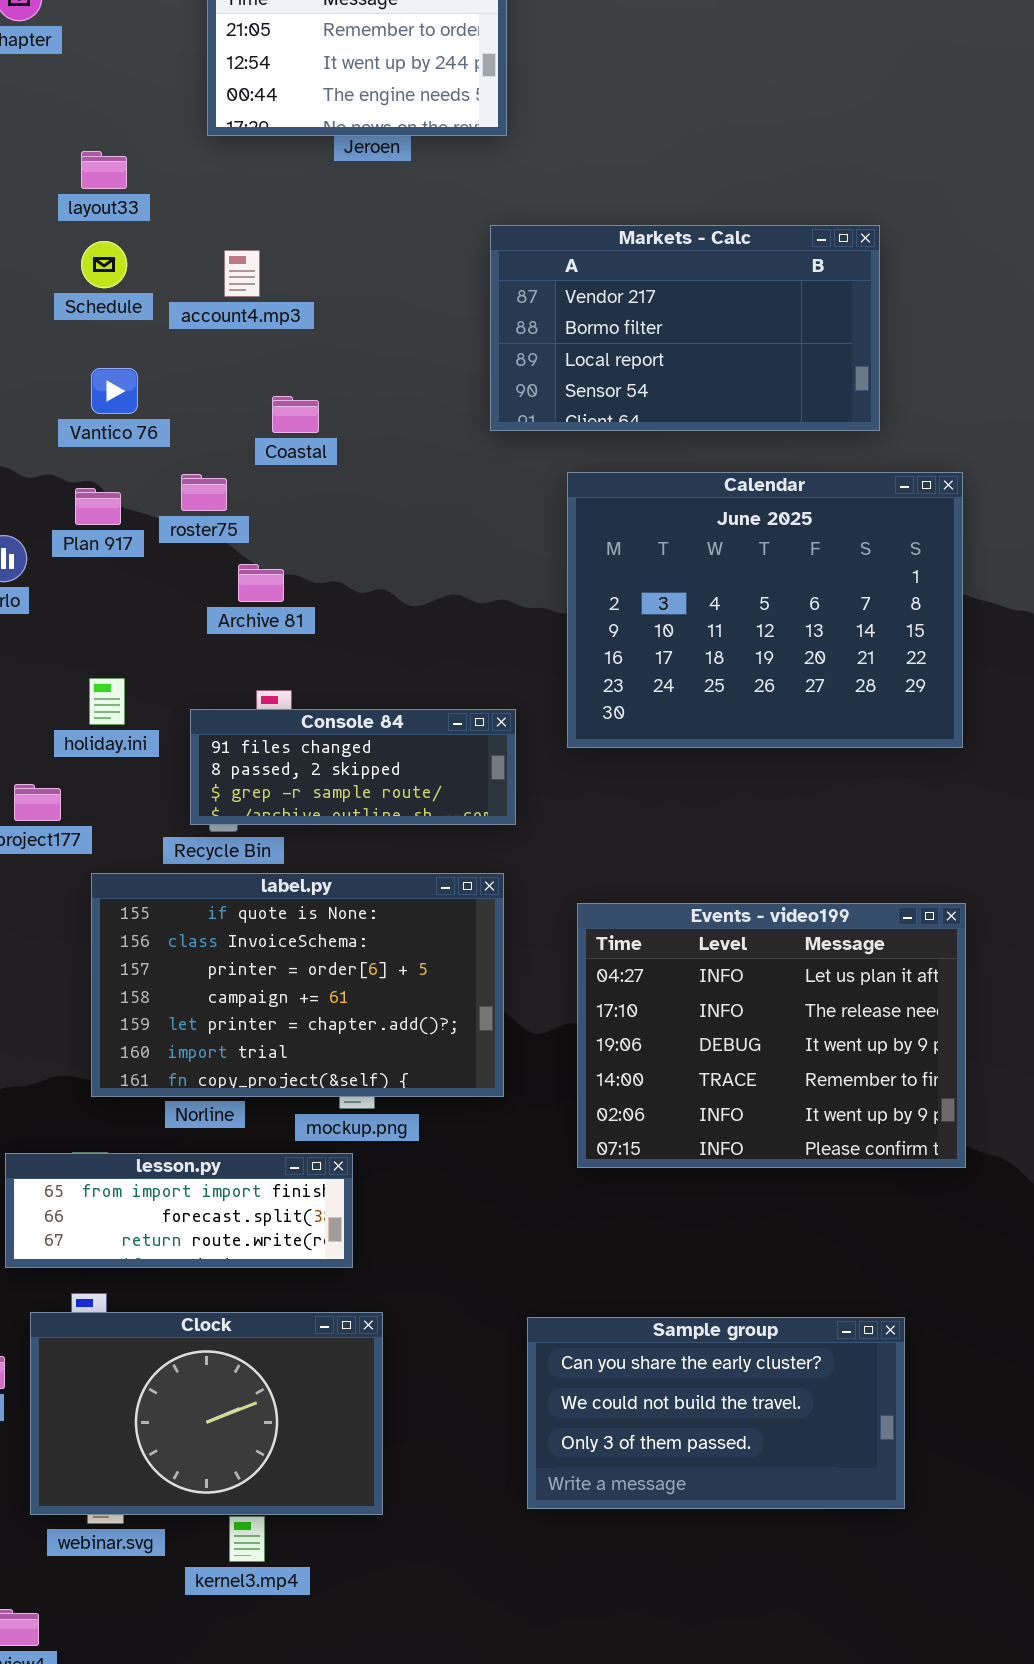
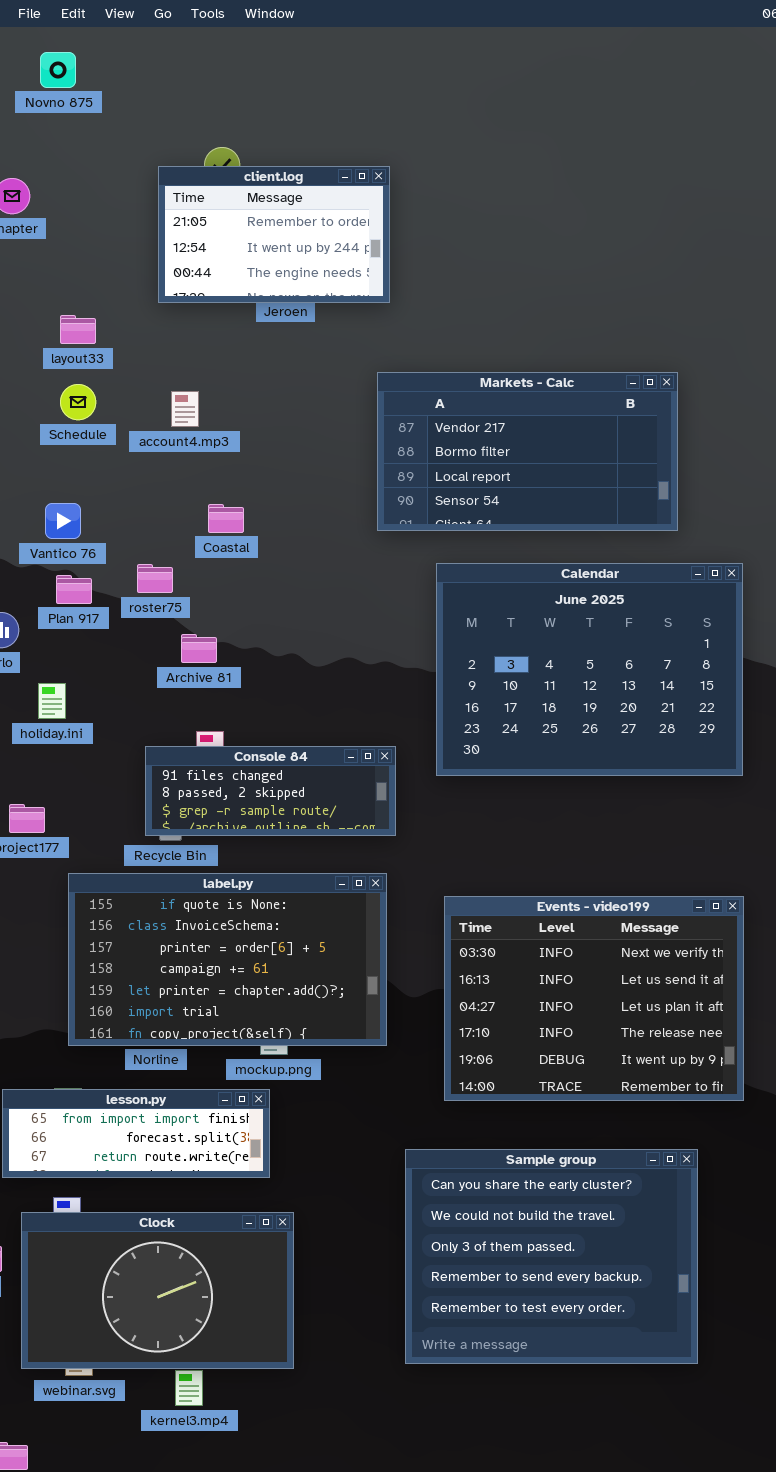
Vantico 76: [91,368,138,414] -> [45,503,81,539], moved
holiday.ini: [89,678,125,725] -> [38,683,66,719], moved
Events - video199: [577,903,966,1168] -> [444,896,744,1101], scrolled up 2 rows
Sample group: [527,1317,905,1509] -> [405,1149,698,1364], resized

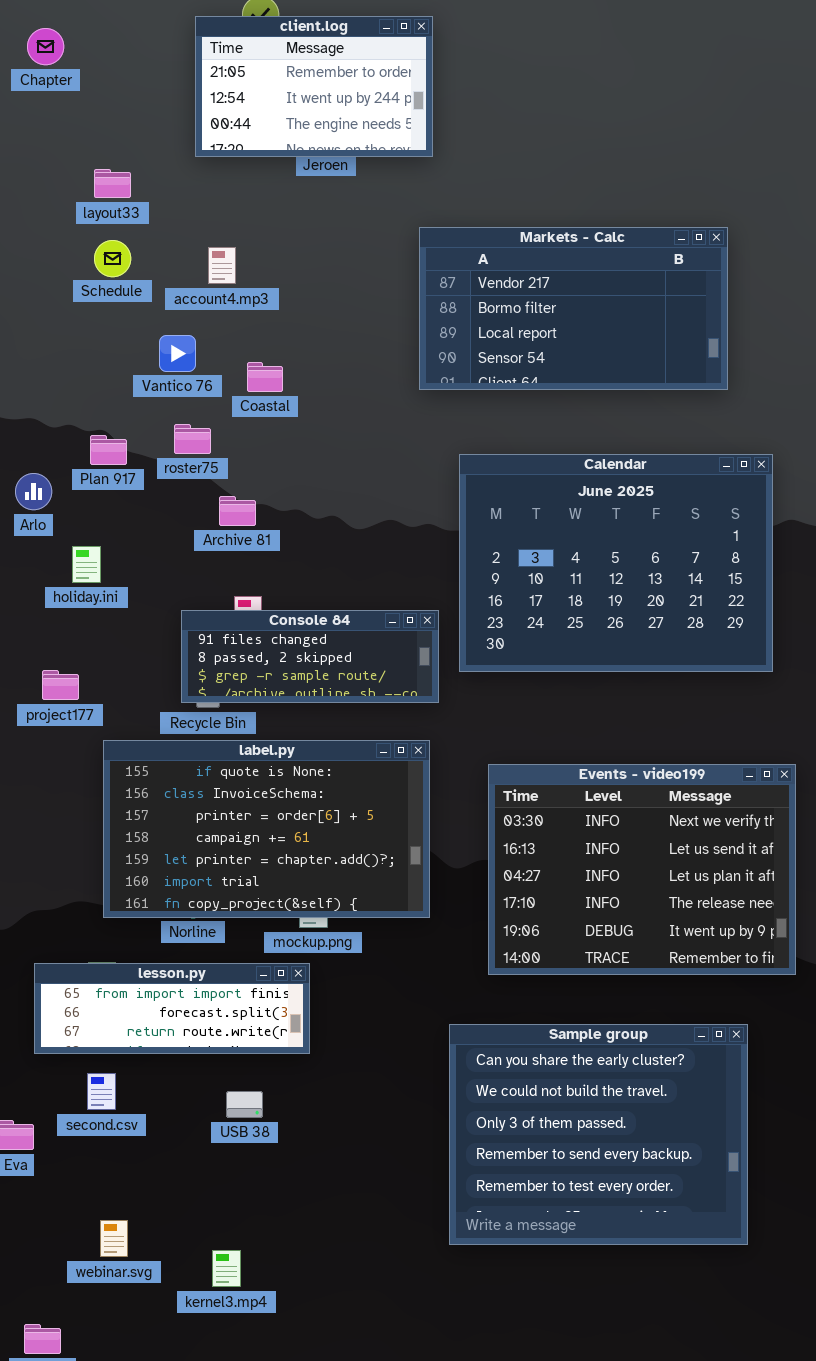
Vantico 76: [45,503,81,539] -> [159,335,196,372], moved
Calendar: [436,563,743,776] -> [459,454,773,672], moved
Clock: [21,1212,294,1369] -> none, closed

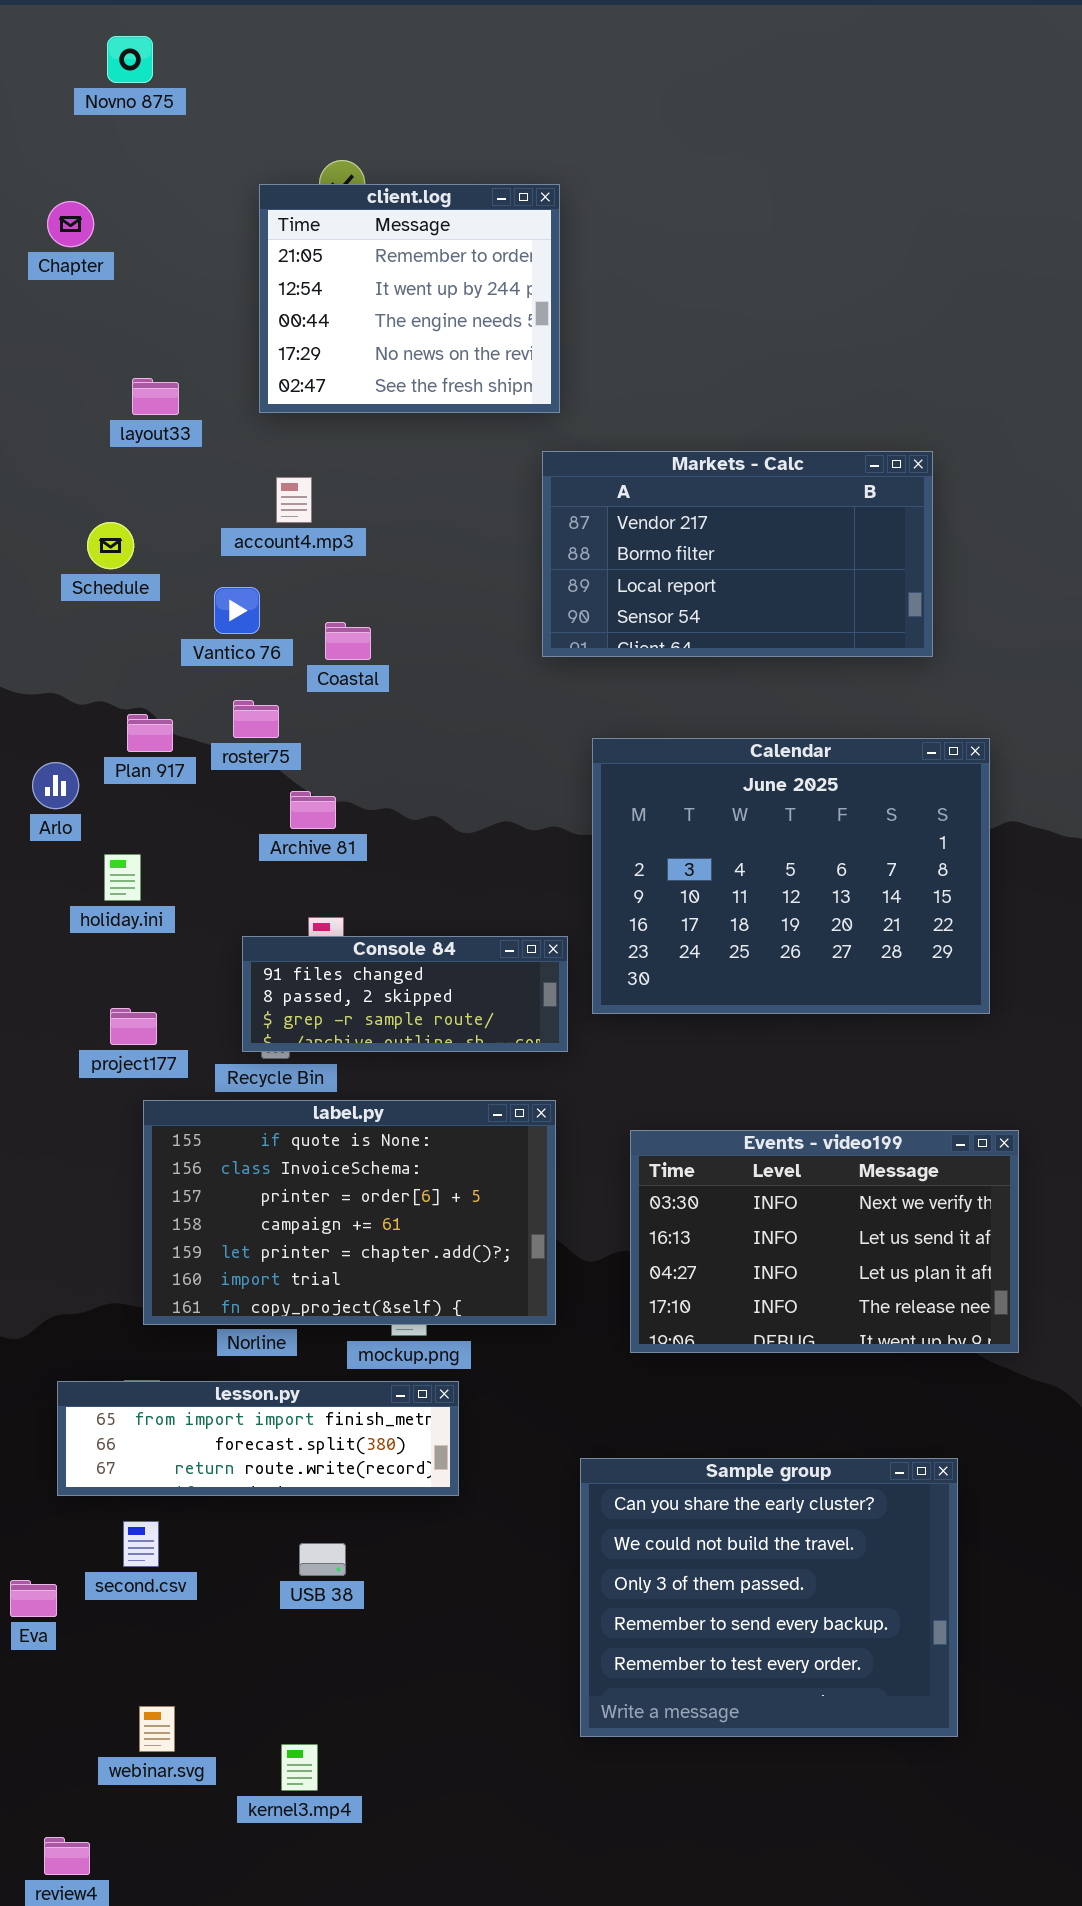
client.log: [195,16,433,157] -> [259,184,560,413], resized
Schedule: [94,240,131,277] -> [87,522,134,569], moved
project177: [42,670,79,700] -> [110,1008,157,1045], moved
Events - video199: [488,764,796,975] -> [630,1130,1019,1353], resized
lesson.py: [34,963,310,1054] -> [57,1381,459,1496], resized

